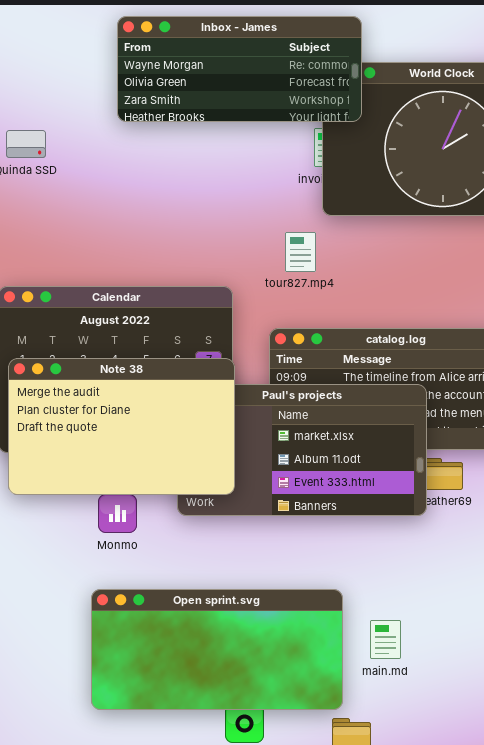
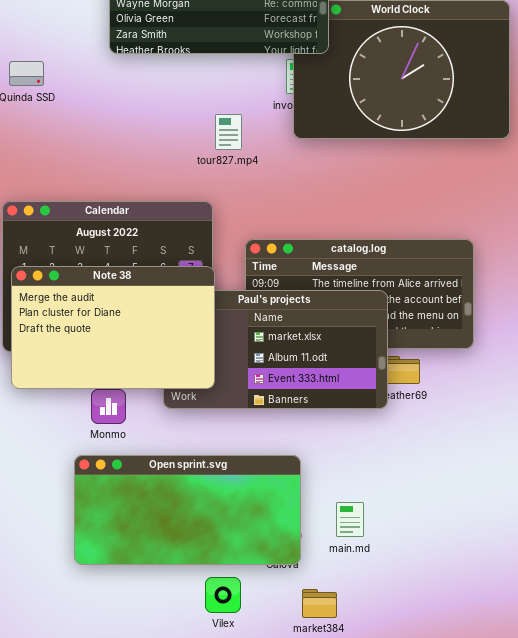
tour827.mp4: [285,232,316,272] -> [215,114,242,150], moved
Open sprint.svg: [91,589,343,710] -> [74,455,301,565], moved

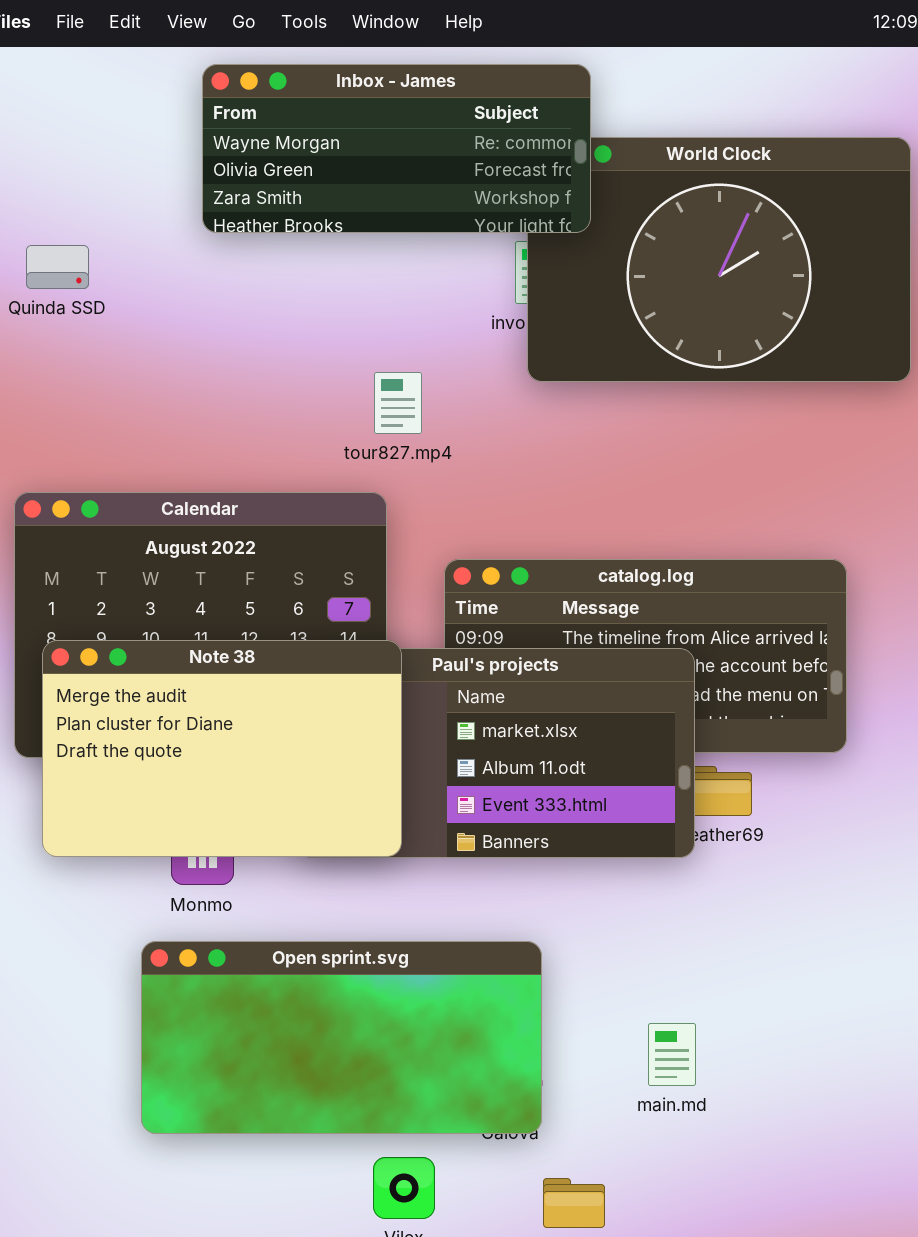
tour827.mp4: [215,114,242,150] -> [374,372,422,434], moved
Note 38: [11,266,215,389] -> [42,640,402,857], moved
main.md: [336,502,364,537] -> [648,1023,696,1086], moved

